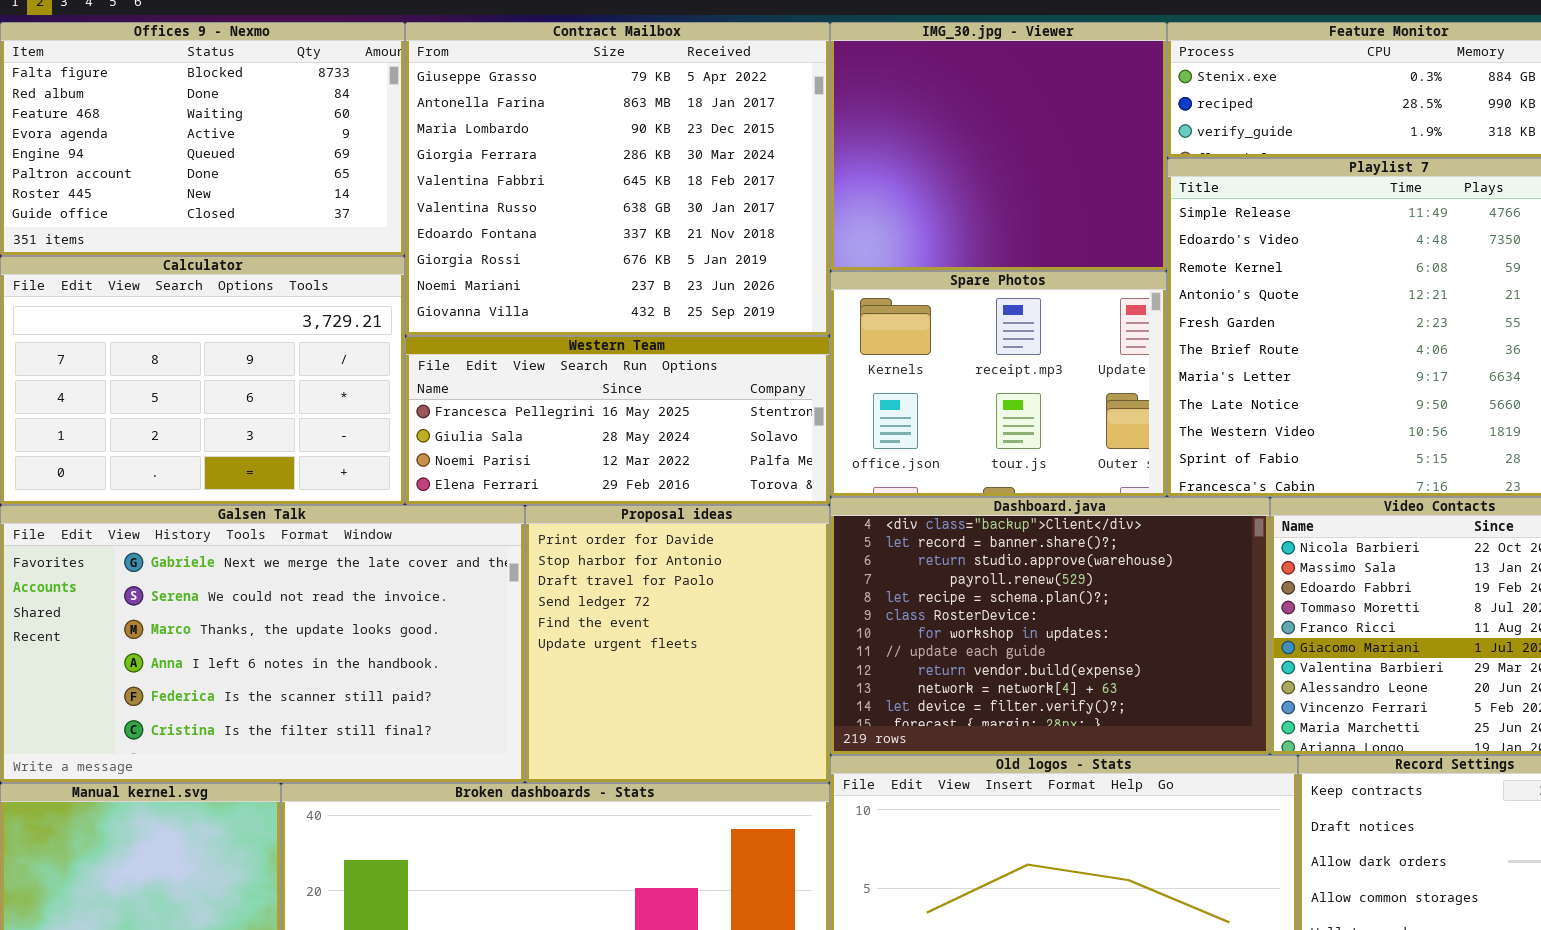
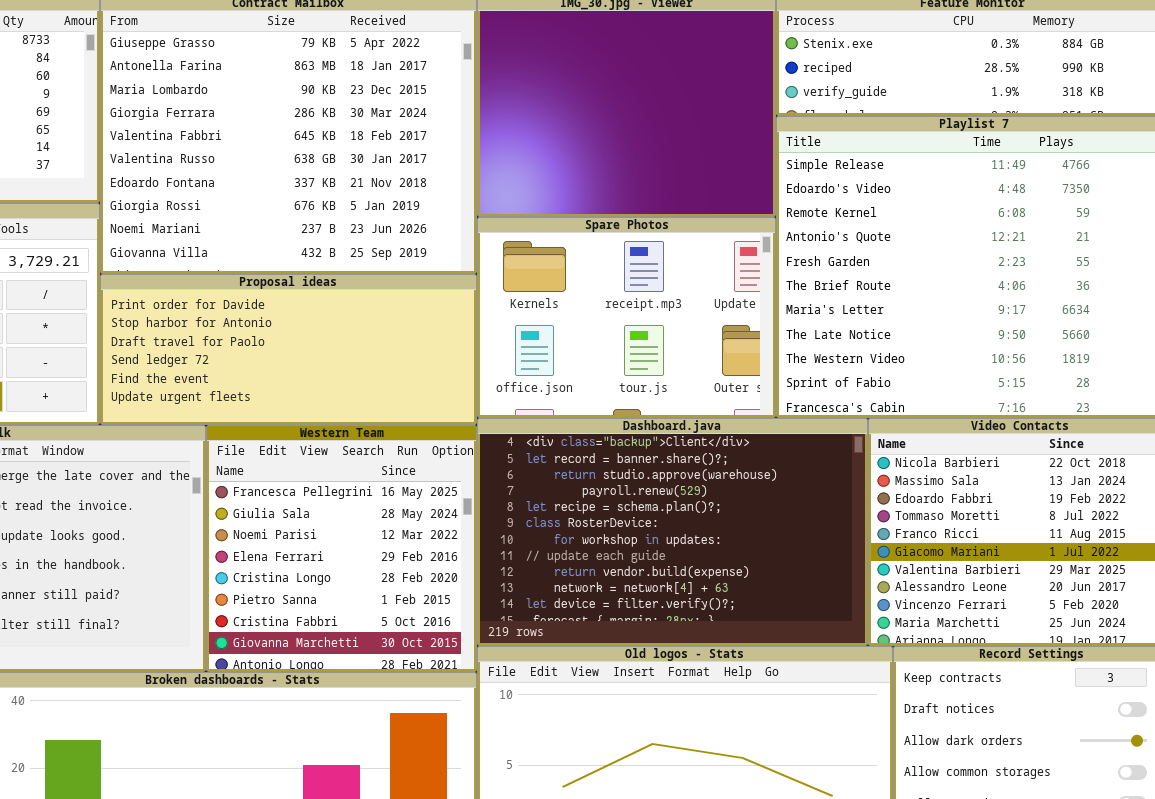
Western Team: [405,336,830,505] -> [206,425,477,672], moved, resized
Proposal ideas: [525,505,830,783] -> [100,274,477,425], moved, resized

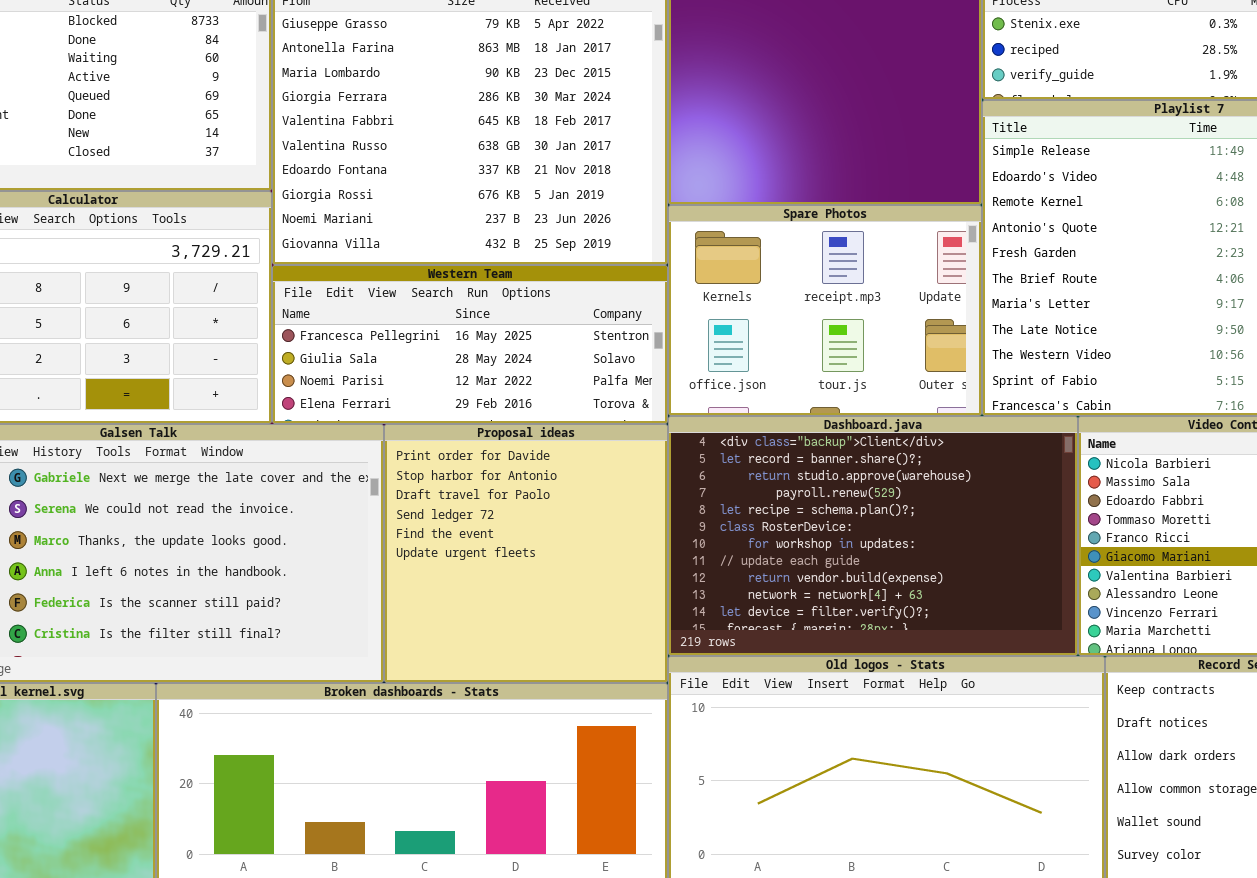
Proposal ideas: [100,274,477,425] -> [384,424,668,683], moved, resized
Western Team: [206,425,477,672] -> [272,265,668,424], moved, resized

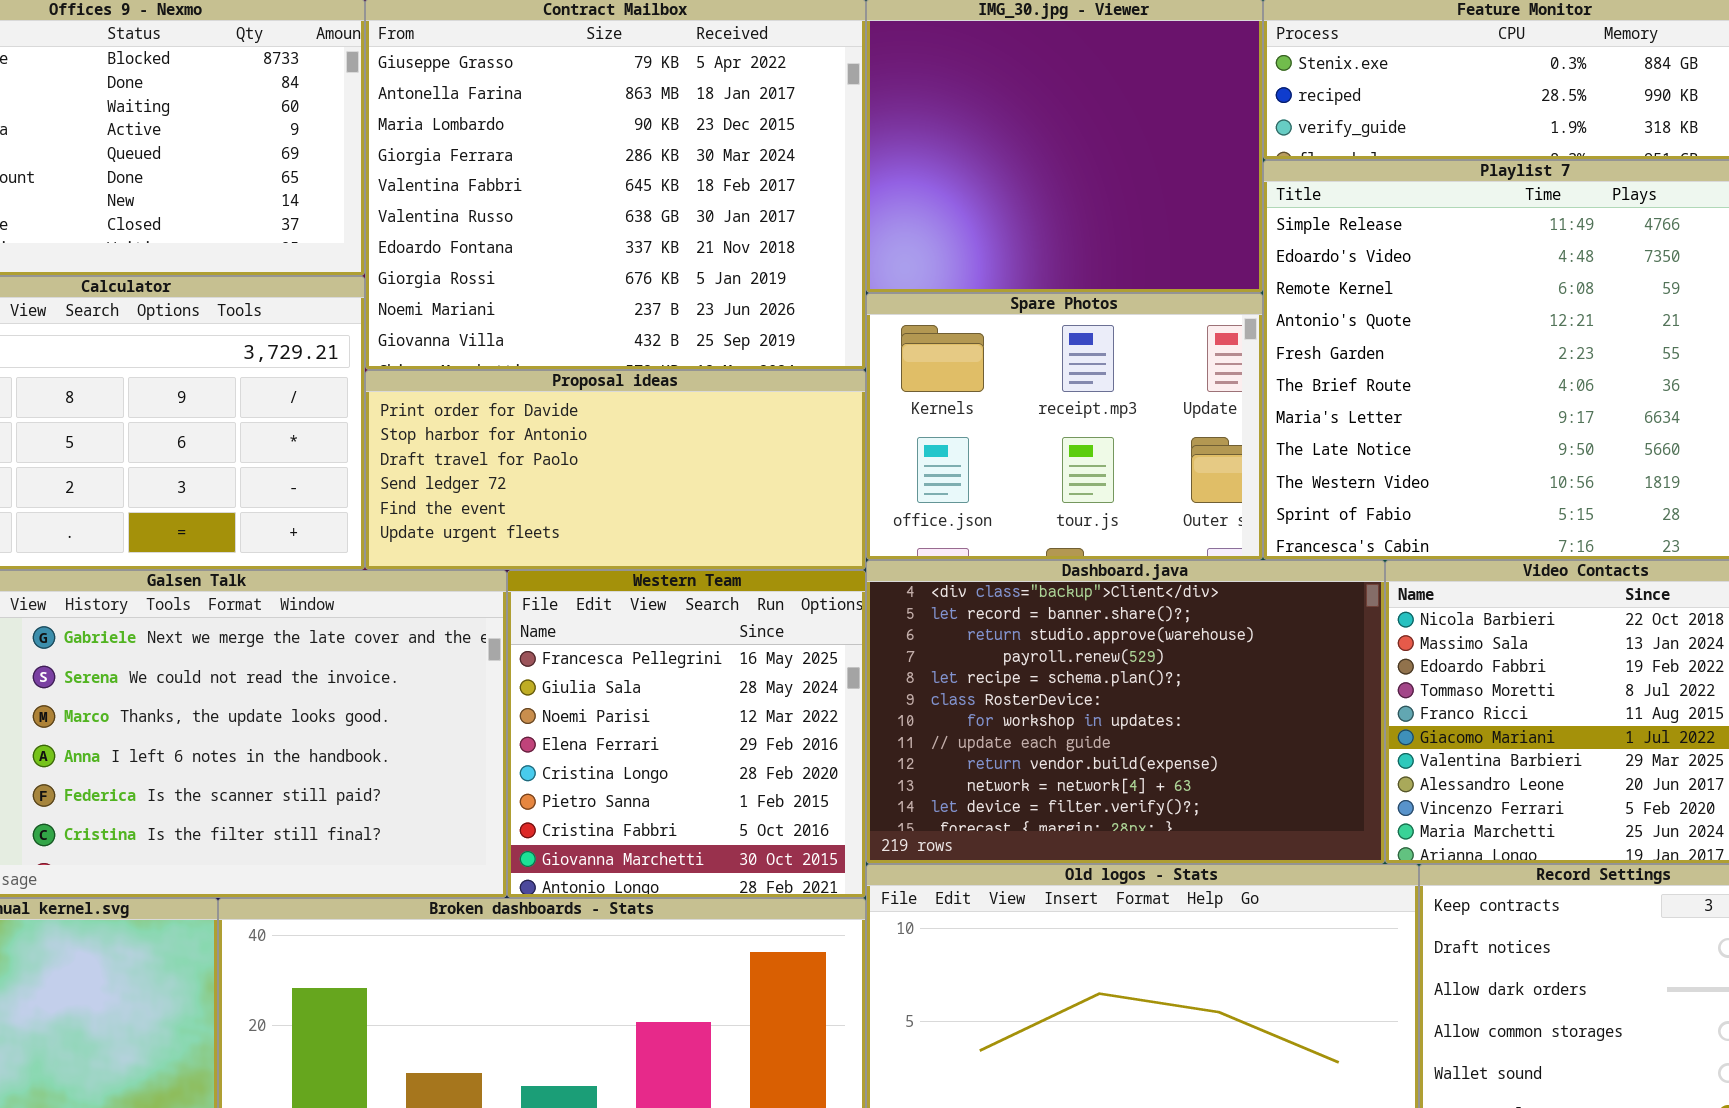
Western Team: [272,265,668,424] -> [507,570,866,898], moved, resized
Proposal ideas: [384,424,668,683] -> [365,370,866,570], moved, resized

